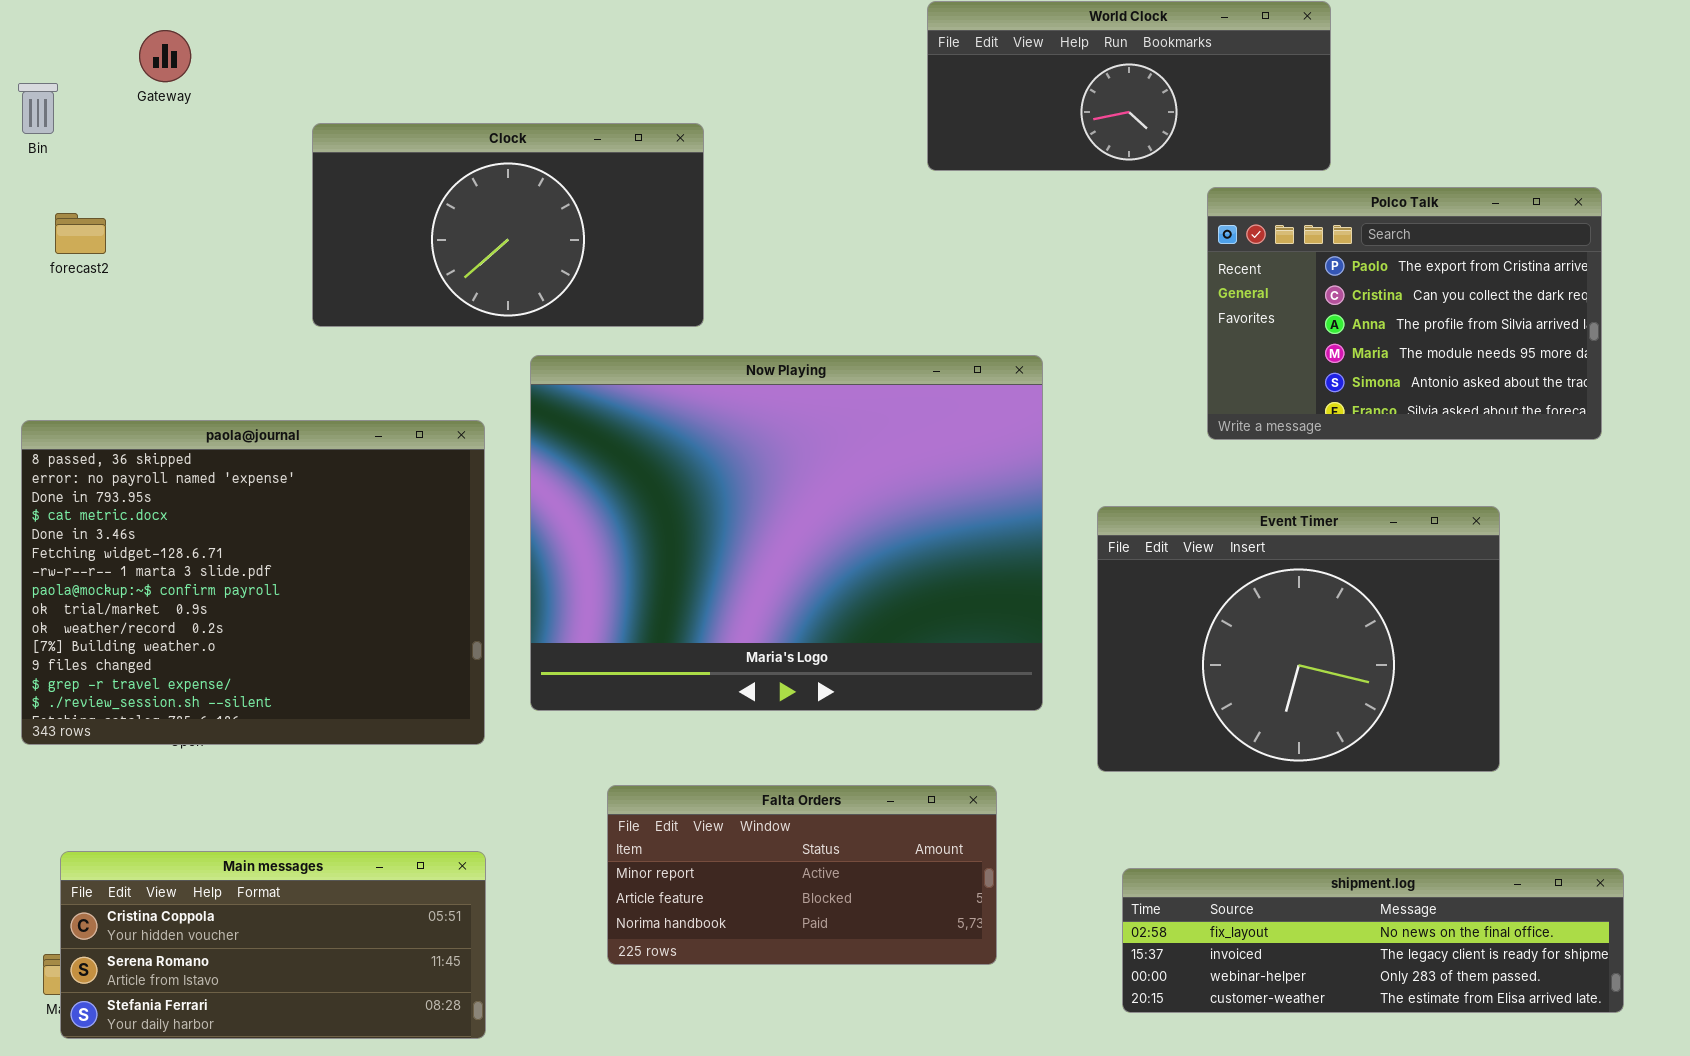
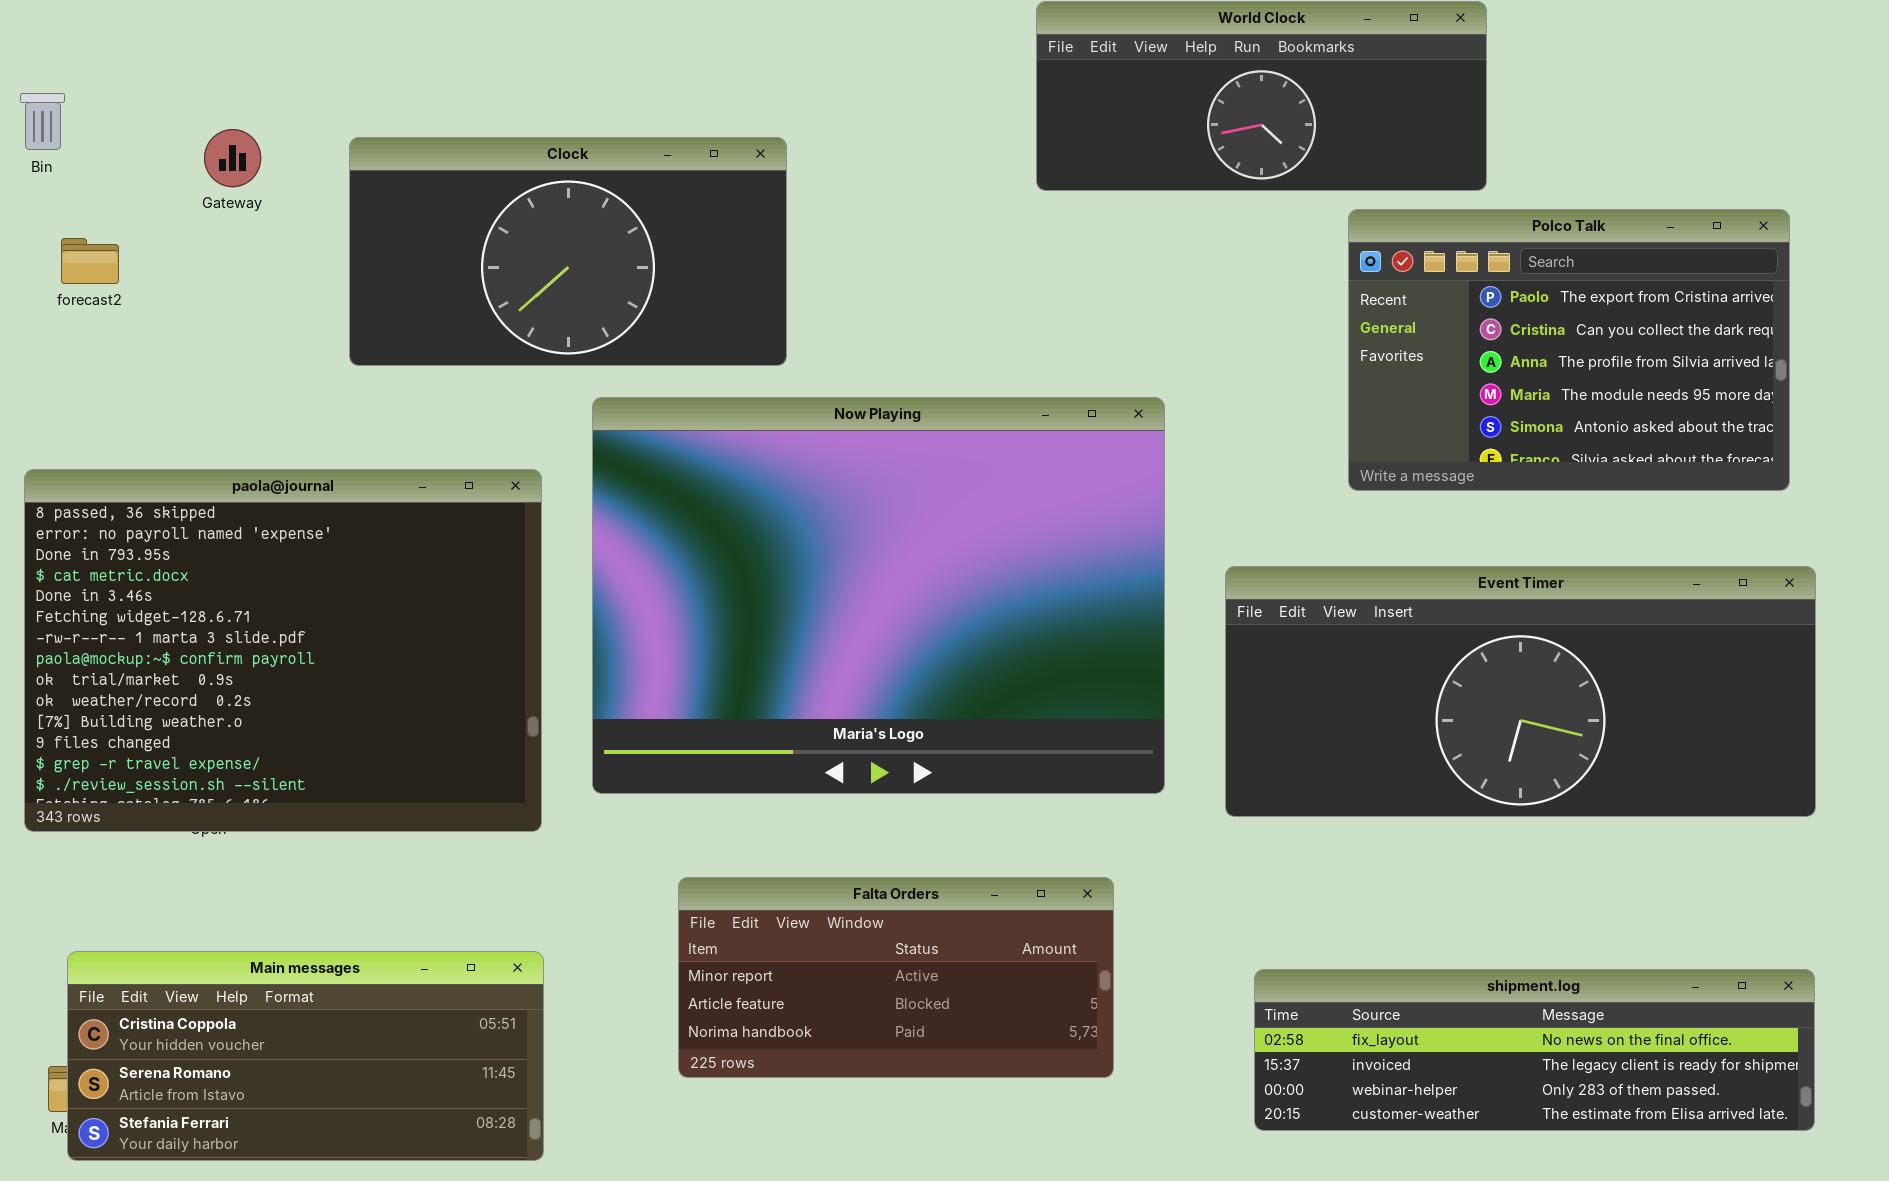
Gateway: [139,30,191,82] -> [204,129,261,187], moved
Event Timer: [1097,506,1500,772] -> [1225,566,1816,817], resized

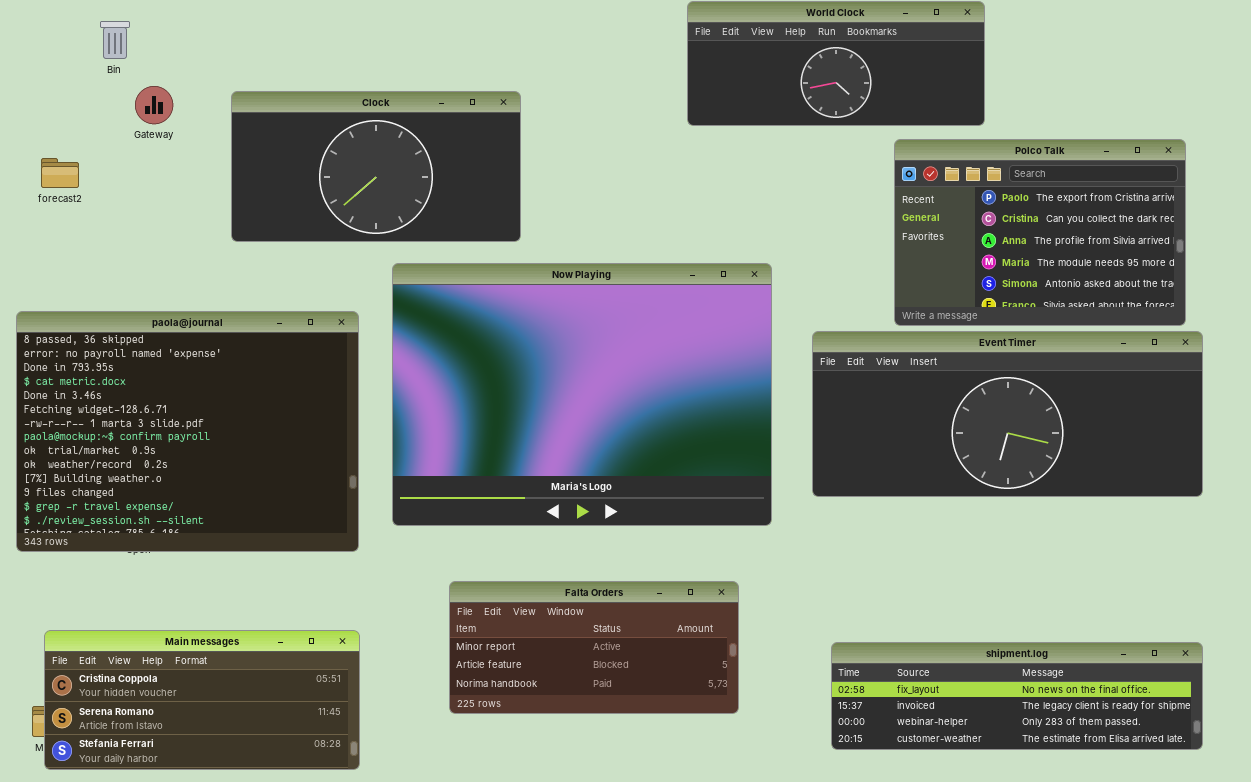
Bin: [20,93,65,150] -> [100,21,130,59], moved
Event Timer: [1225,566,1816,817] -> [812,331,1203,497], moved

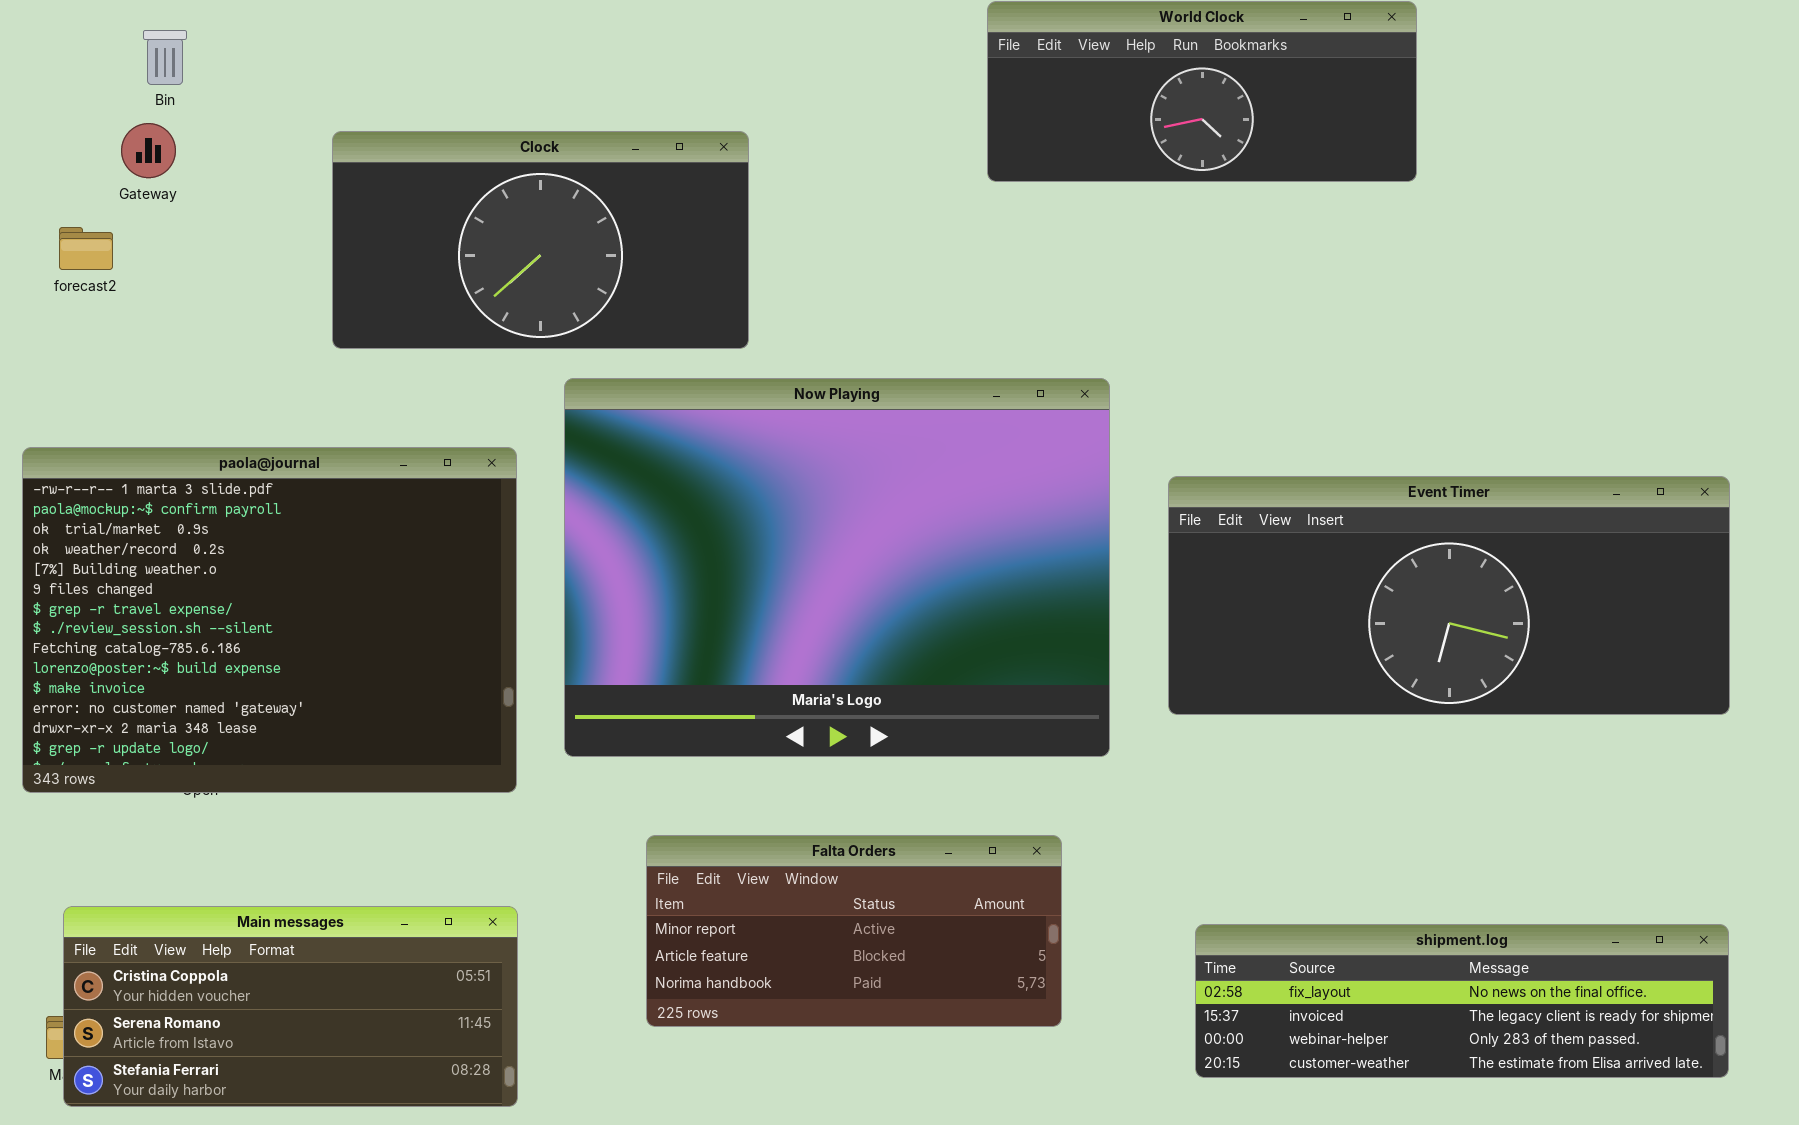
Gateway: [135,86,173,124] -> [121,123,176,178], moved
Polco Talk: [894,139,1186,326] -> none, closed
paola@journal: [16,311,359,552] -> [22,447,517,793], scrolled down 6 rows

